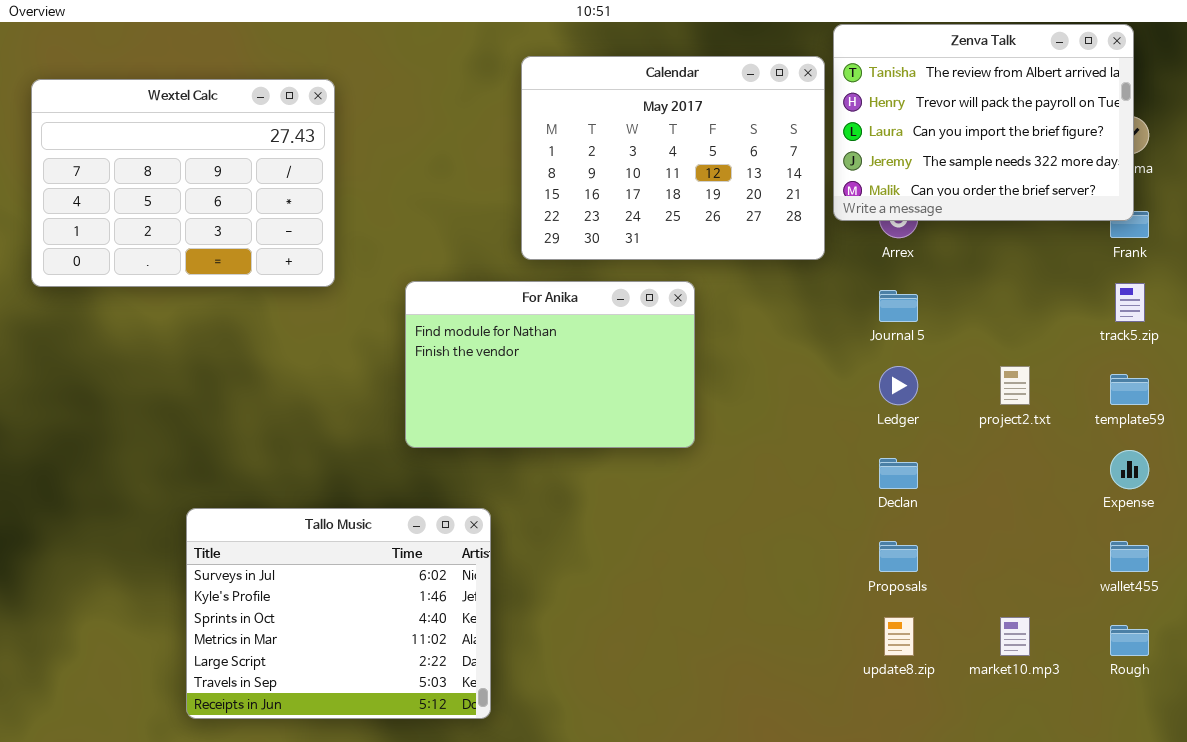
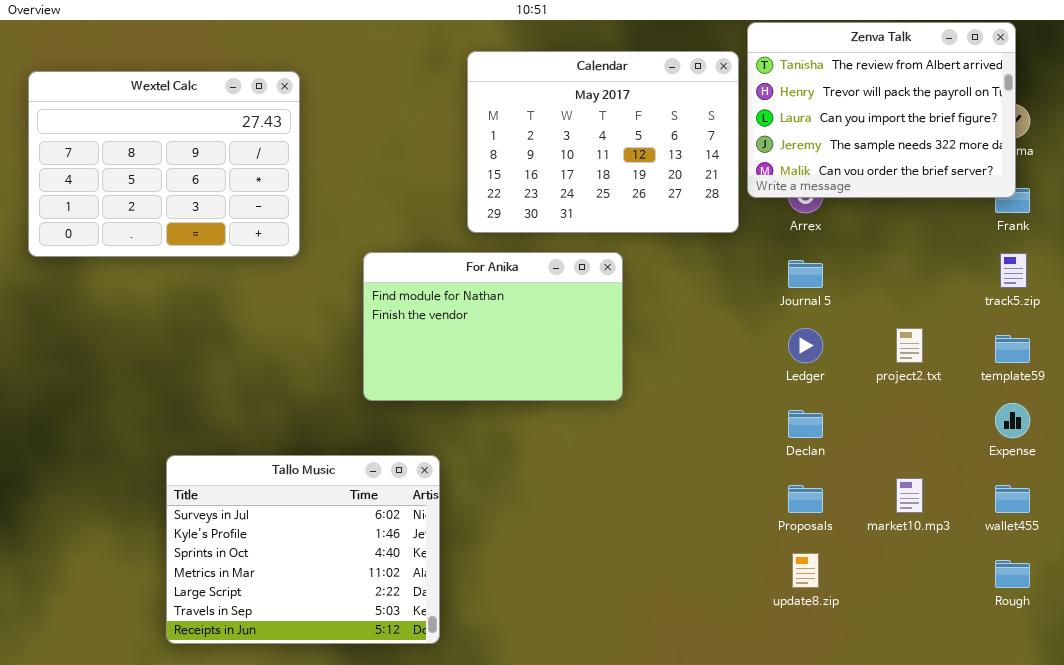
market10.mp3: [1000,617,1030,656] -> [896,478,923,513], moved

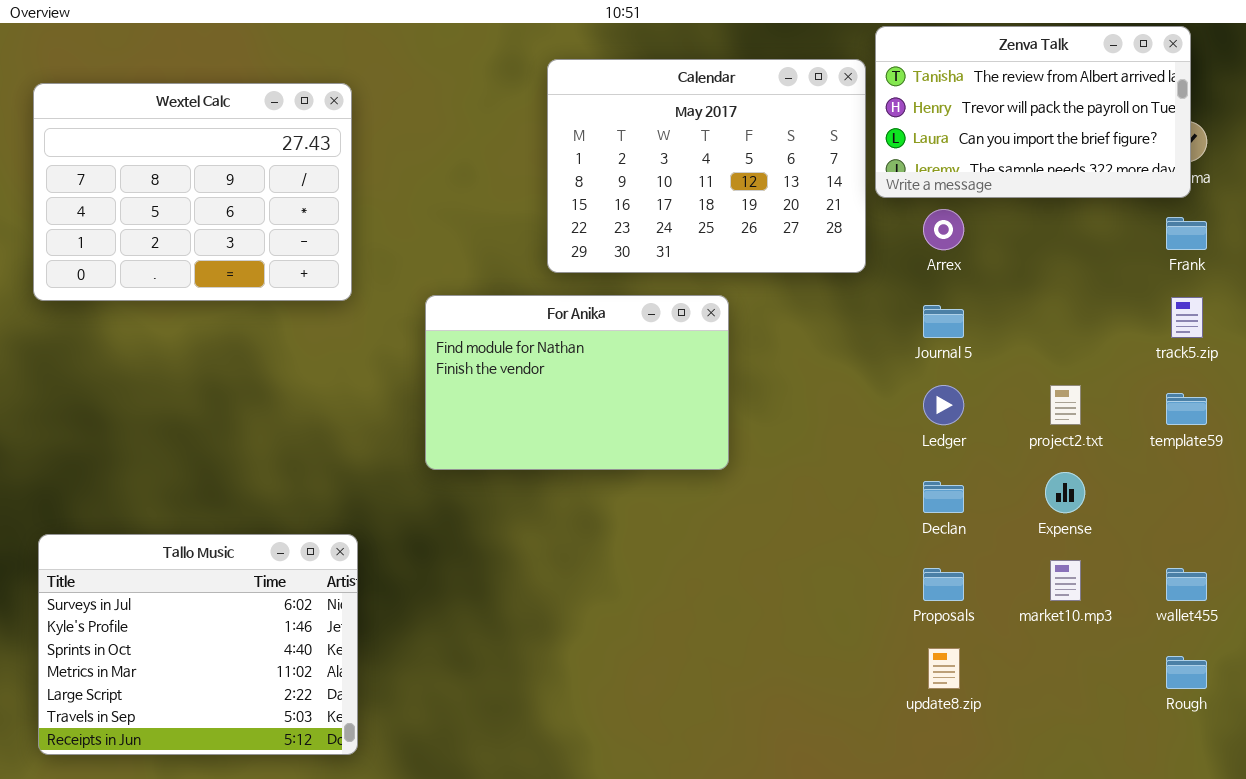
Zenva Talk: [747,22,1016,198] -> [875,26,1191,198], resized
Expense: [995,403,1030,438] -> [1045,472,1085,513], moved
Tallo Music: [166,455,440,644] -> [38,534,358,755], moved

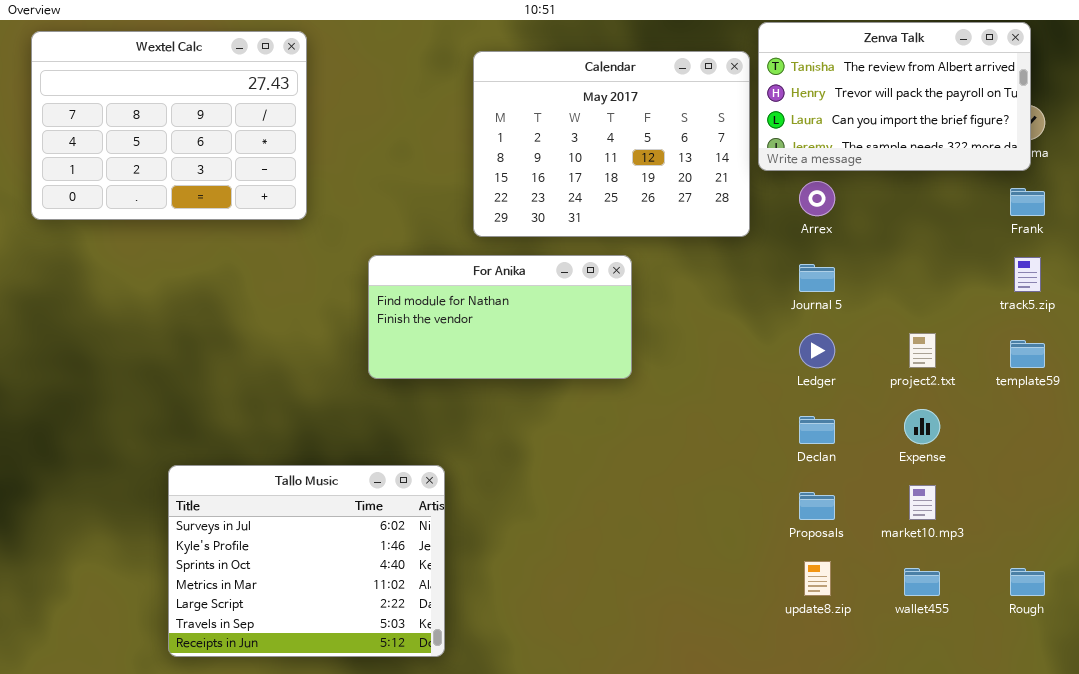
Wextel Calc: [33,83,352,301] -> [31,31,307,220], moved
For Anika: [425,295,729,470] -> [368,255,632,379], resized
Tallo Music: [38,534,358,755] -> [168,465,445,657], moved
wallet455: [1166,568,1207,601] -> [904,568,940,596], moved

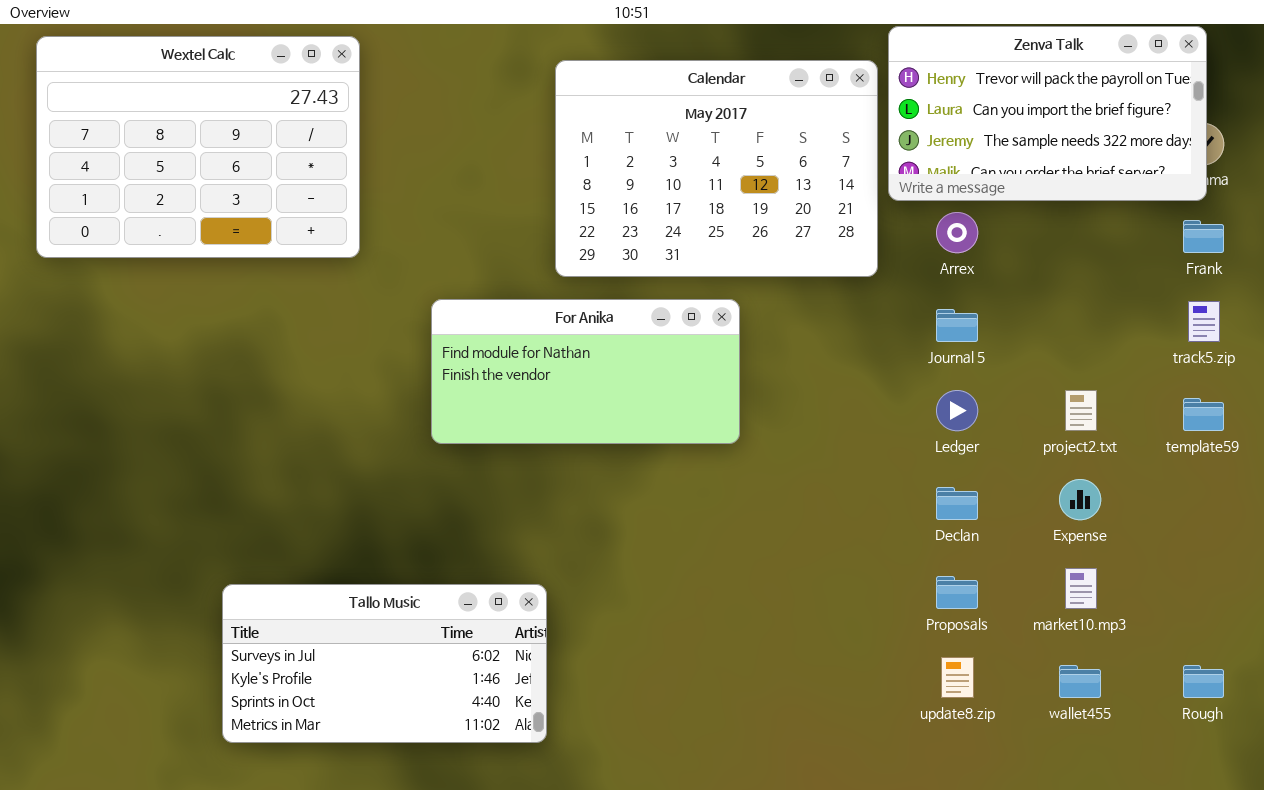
Zenva Talk: [758,22,1031,171] -> [888,26,1207,201], scrolled down 1 row
Tallo Music: [168,465,445,657] -> [222,584,547,743], moved, resized

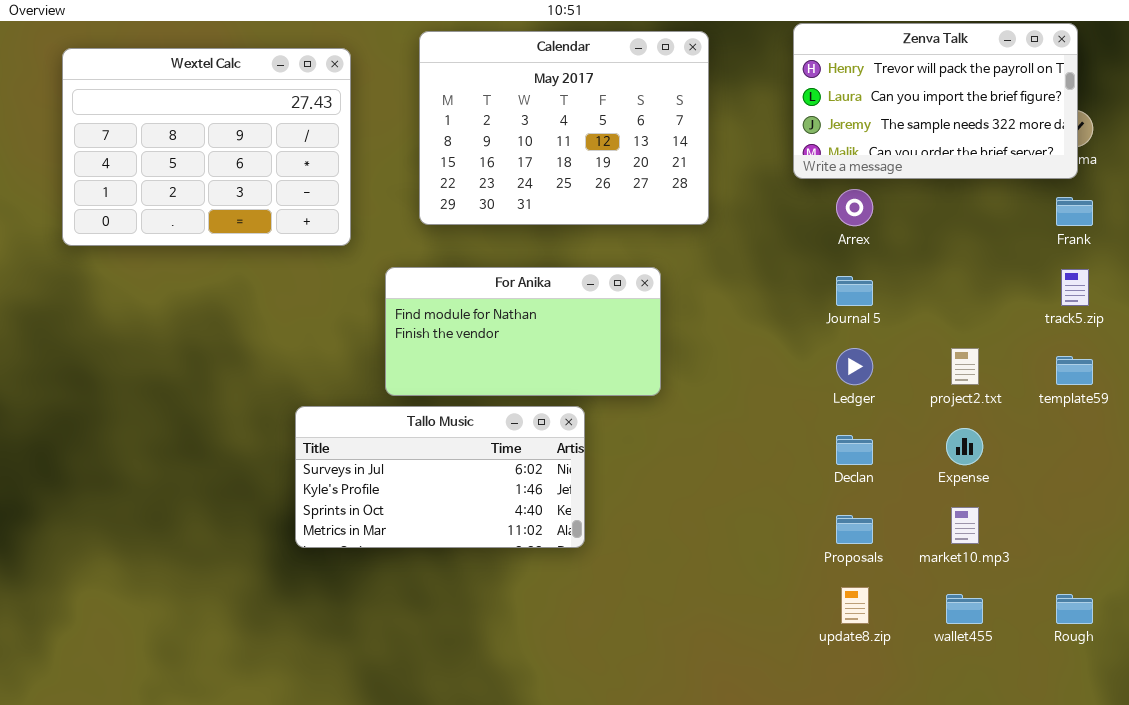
Wextel Calc: [36,36,360,258] -> [62,48,351,246], moved
Calendar: [555,60,878,277] -> [419,31,709,225], moved
Tallo Music: [222,584,547,743] -> [295,406,585,548], moved

